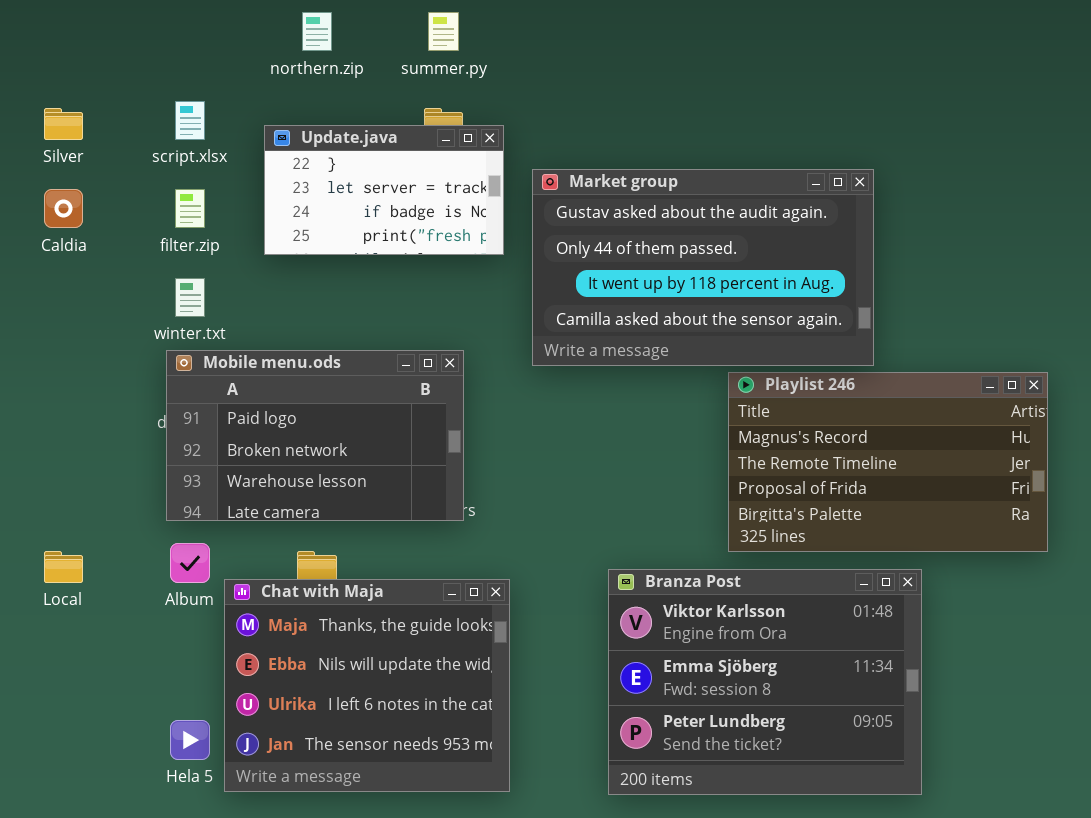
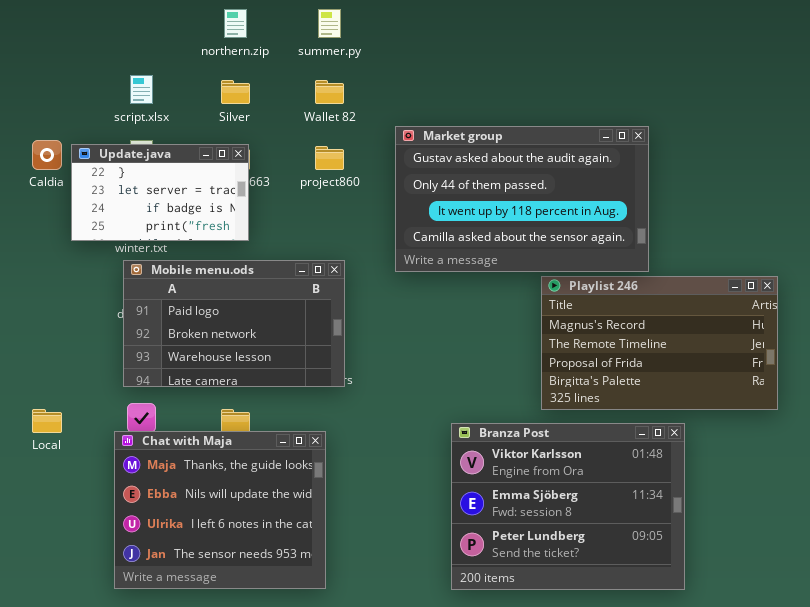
Silver: [44,108,83,140] -> [221,80,250,104], moved
Update.java: [264,125,504,255] -> [71,144,249,241], moved
Chat with Maja: [224,579,510,792] -> [114,431,326,589], moved

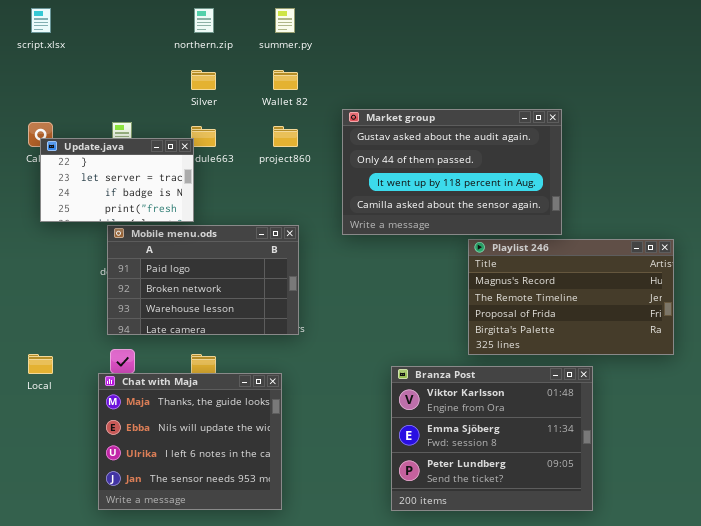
script.xlsx: [130,75,153,104] -> [31,8,51,33], moved
Update.java: [71,144,249,241] -> [40,138,194,222], moved

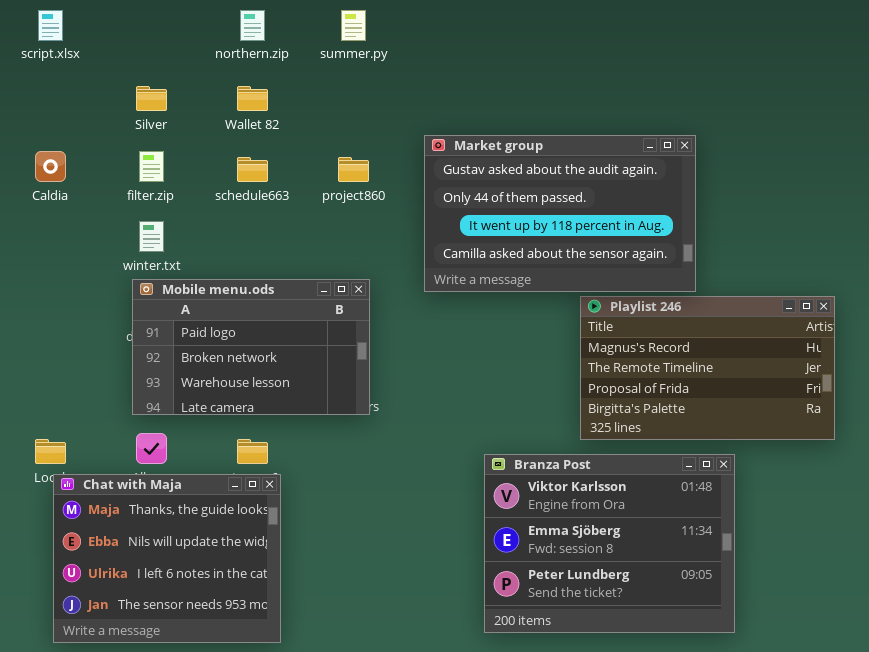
Silver: [191,70,216,90] -> [136,86,167,111], moved
Wallet 82: [273,70,298,90] -> [237,86,268,111], moved
Update.java: [40,138,194,222] -> none, closed
Chat with Maja: [98,373,282,510] -> [53,474,281,643], moved

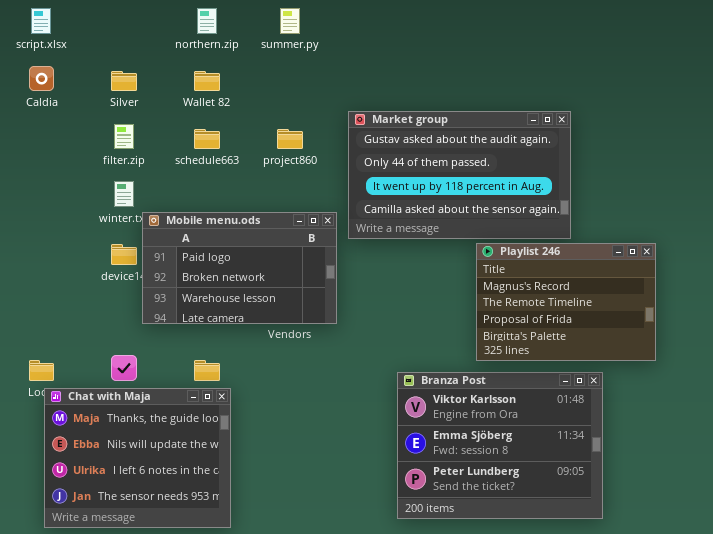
Caldia: [35,151,66,182] -> [29,66,54,91], moved
Mobile menu.ods: [132,279,370,415] -> [142,212,337,324], moved
Playlist 246: [580,296,835,440] -> [476,243,656,361], resized

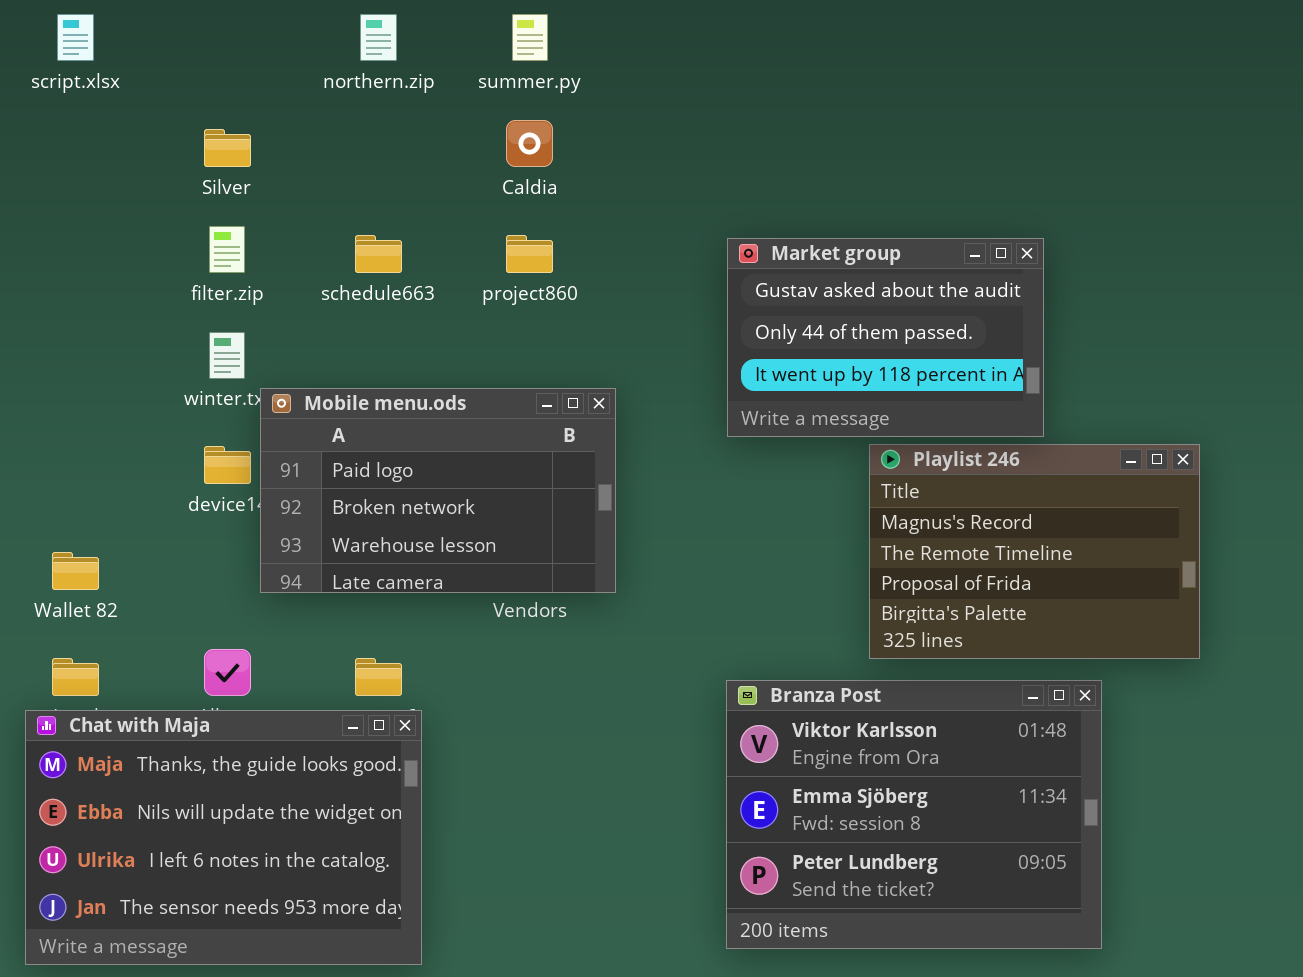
Caldia: [29,66,54,91] -> [506,120,553,167], moved
Wallet 82: [194,71,220,91] -> [52,552,99,590], moved
Market group: [348,111,571,239] -> [727,238,1044,437], resized
Chat with Maja: [44,388,231,528] -> [25,710,422,965], resized

